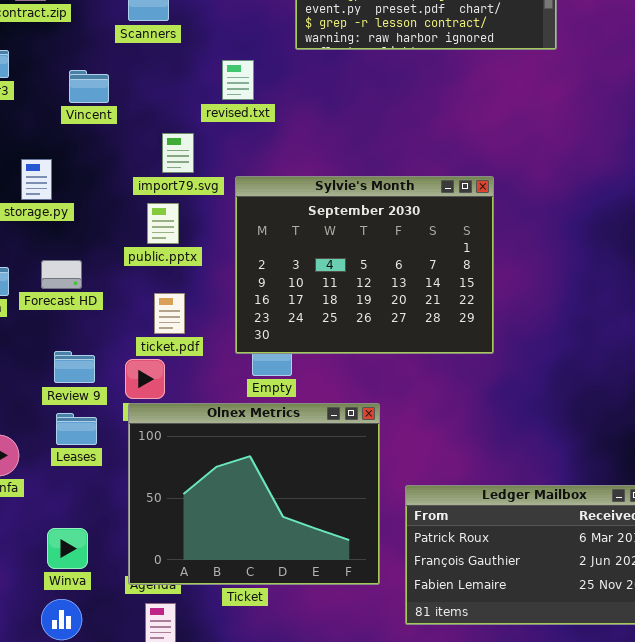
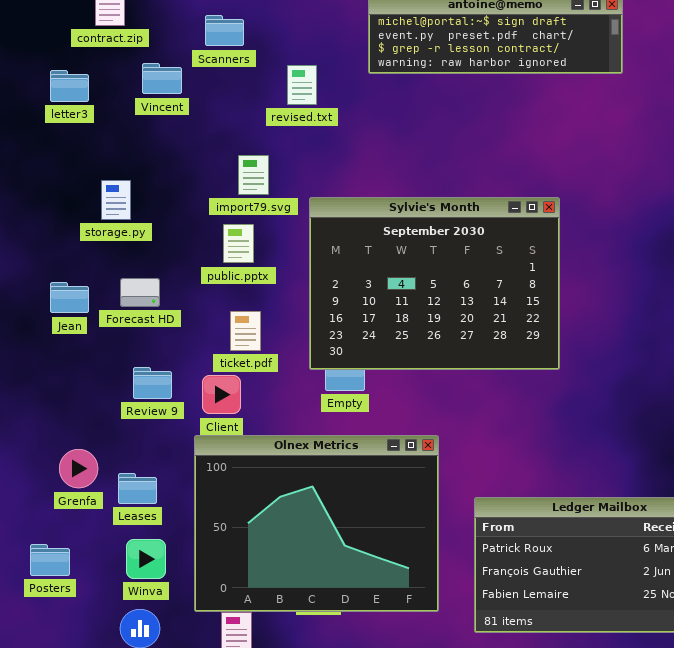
revised.txt: [222,60,254,100] -> [287,65,317,105], moved
Vincent: [69,70,109,103] -> [142,63,182,94], moved
Olnex Metrics: [128,403,380,585] -> [194,435,439,612], moved
Leases: [56,413,97,445] -> [118,473,157,504], moved

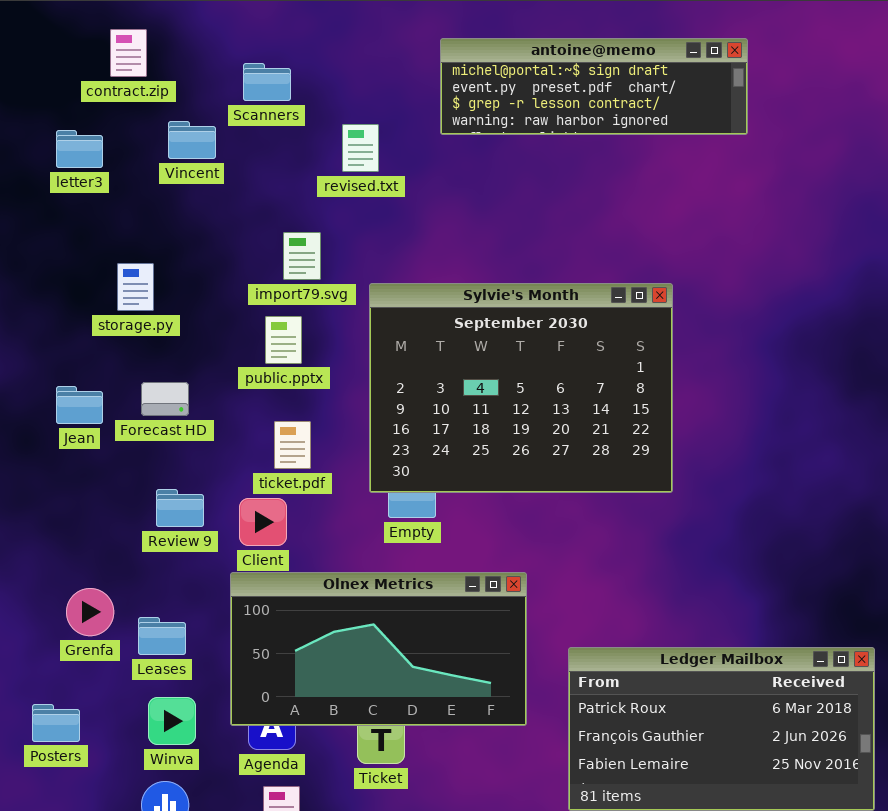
Olnex Metrics: [194,435,439,612] -> [230,572,527,726], resized

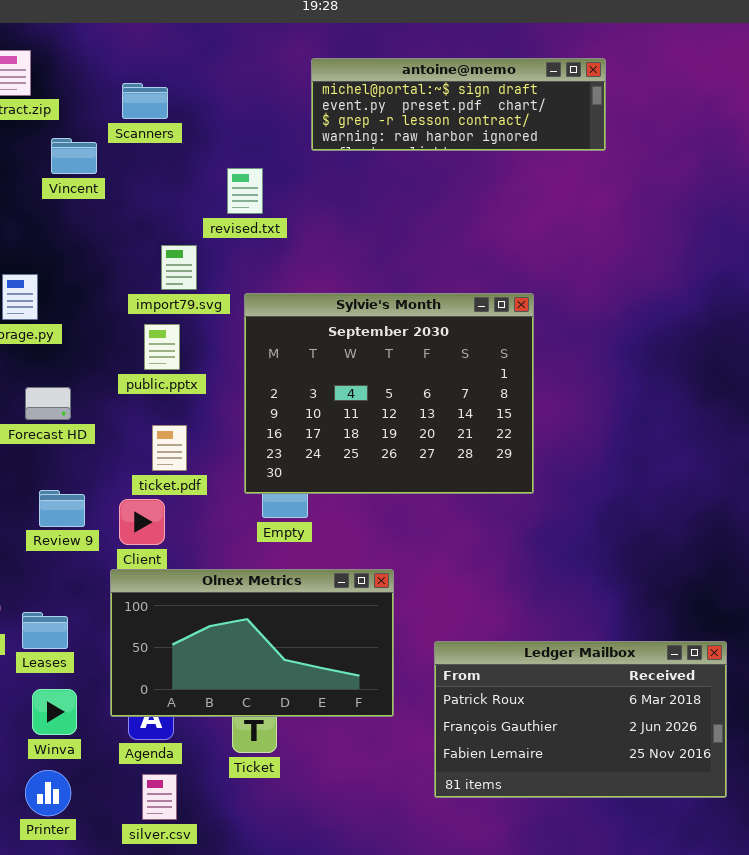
revised.txt: [342,124,379,172] -> [227,168,263,214], moved

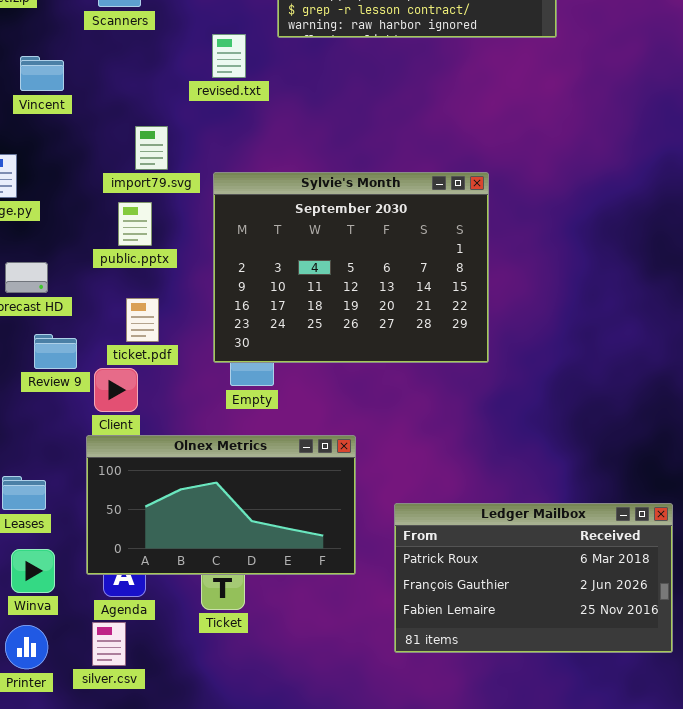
Vincent: [51,138,97,174] -> [20,56,64,91], moved
revised.txt: [227,168,263,214] -> [212,34,246,78], moved
Review 9: [39,490,85,527] -> [34,334,77,369], moved
silver.csv: [142,774,177,820] -> [92,622,126,666], moved

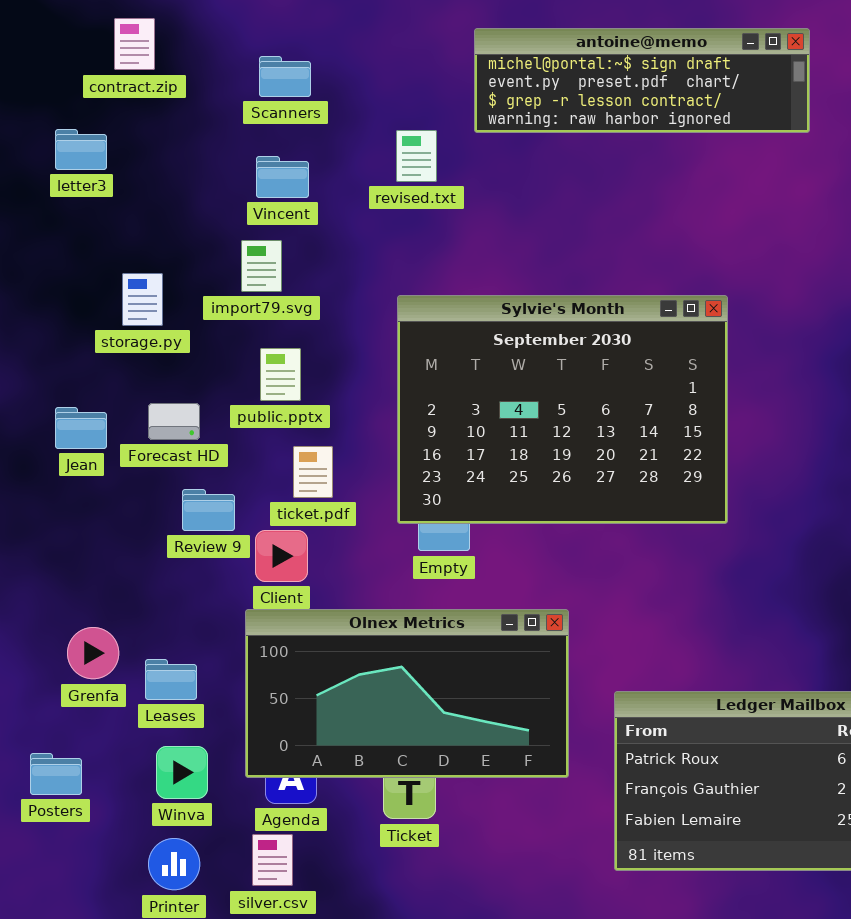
Vincent: [20,56,64,91] -> [256,156,309,198], moved
import79.svg: [135,126,168,170] -> [241,240,282,292], moved
public.pptx: [118,202,152,246] -> [260,348,301,401], moved

